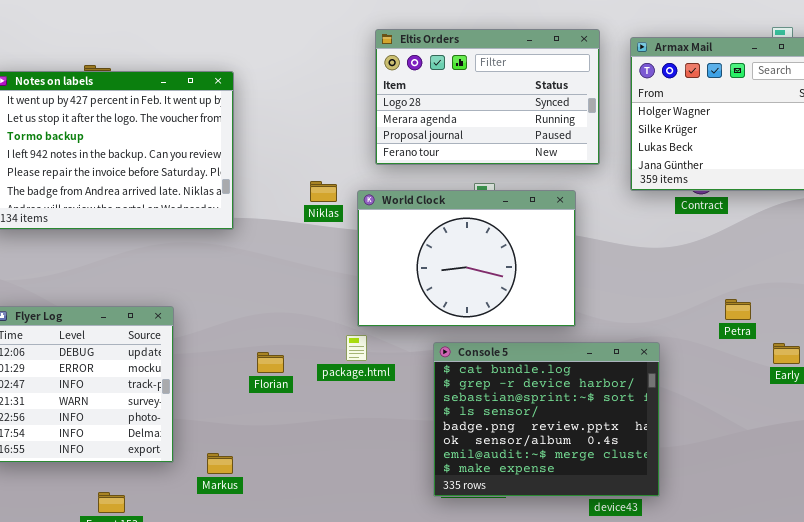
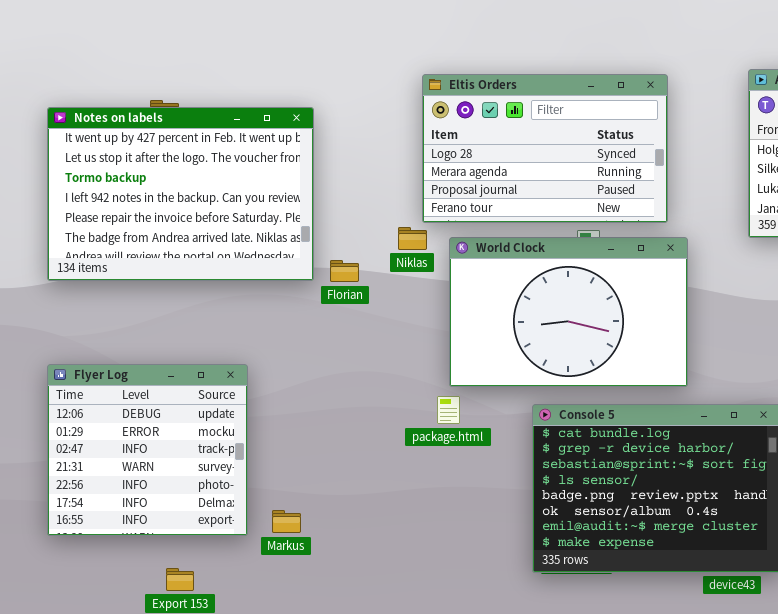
Eltis Orders: [375,29,600,165] -> [422,74,668,223], moved
Florian: [257,352,284,373] -> [330,260,359,282], moved
Markus: [207,453,233,474] -> [272,510,301,533], moved

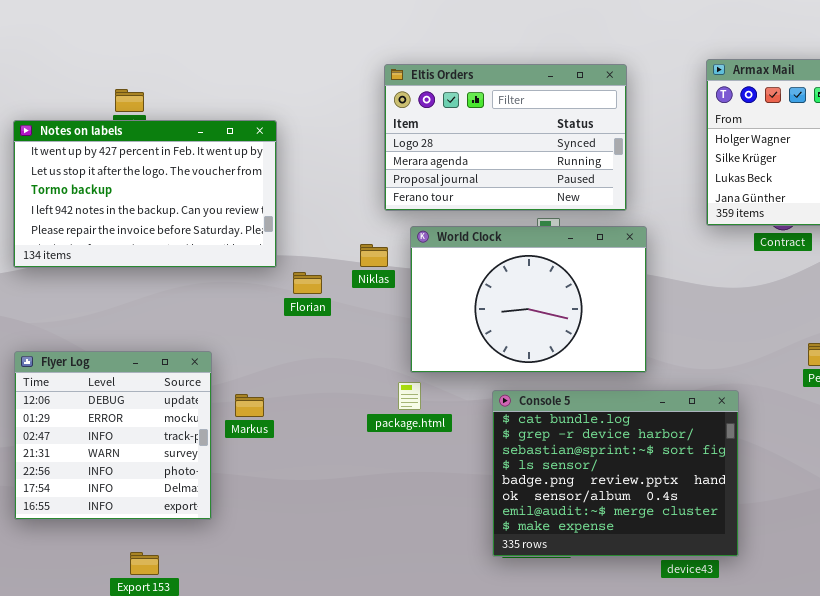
Notes on labels: [47,107,314,281] -> [13,120,277,268], resized
Niklas: [398,227,427,250] -> [360,244,388,267], moved
Florian: [330,260,359,282] -> [293,272,322,294], moved
Markus: [272,510,301,533] -> [235,394,264,417], moved

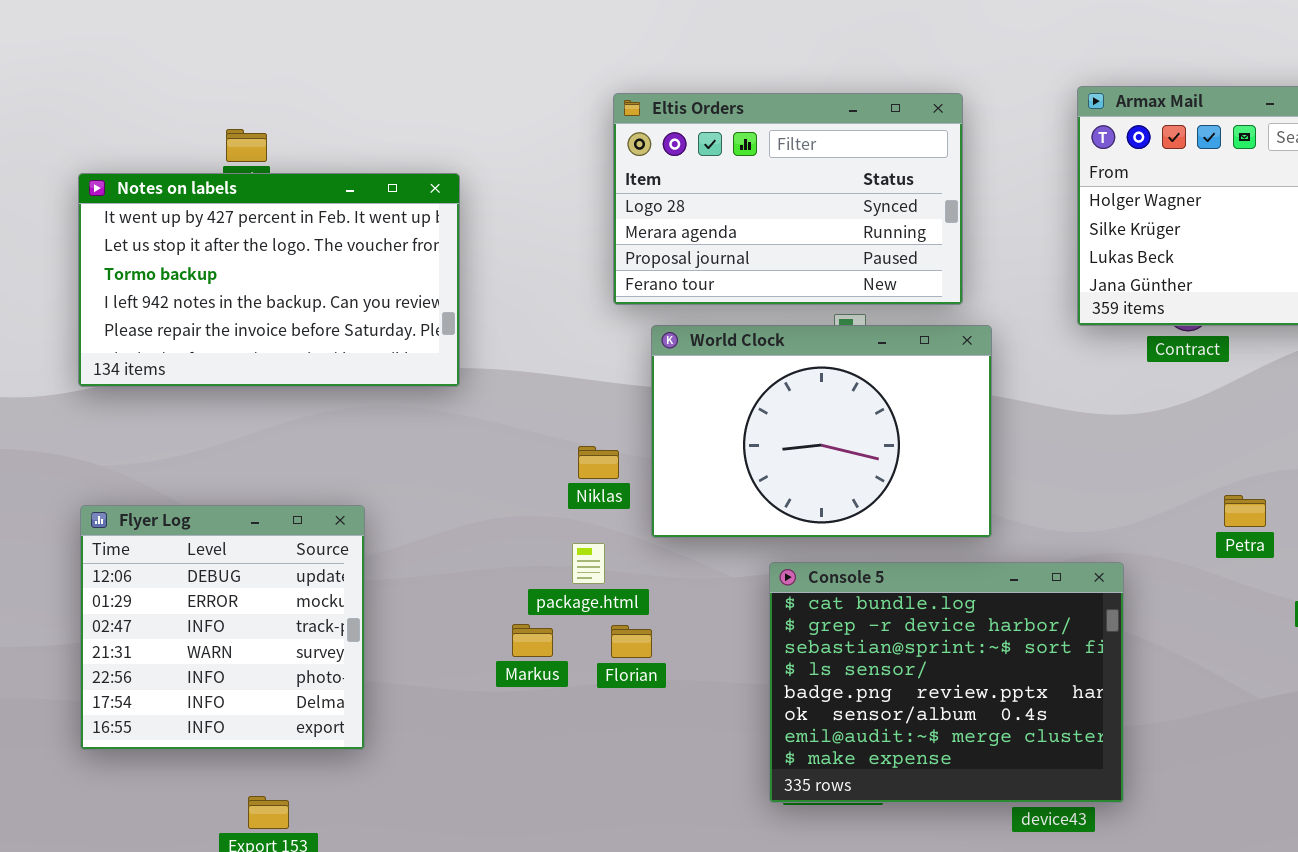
Niklas: [360,244,388,267] -> [578,446,619,479], moved
Florian: [293,272,322,294] -> [611,625,652,658], moved
package.html: [398,382,421,410] -> [572,543,605,584], moved
Markus: [235,394,264,417] -> [512,624,553,657], moved

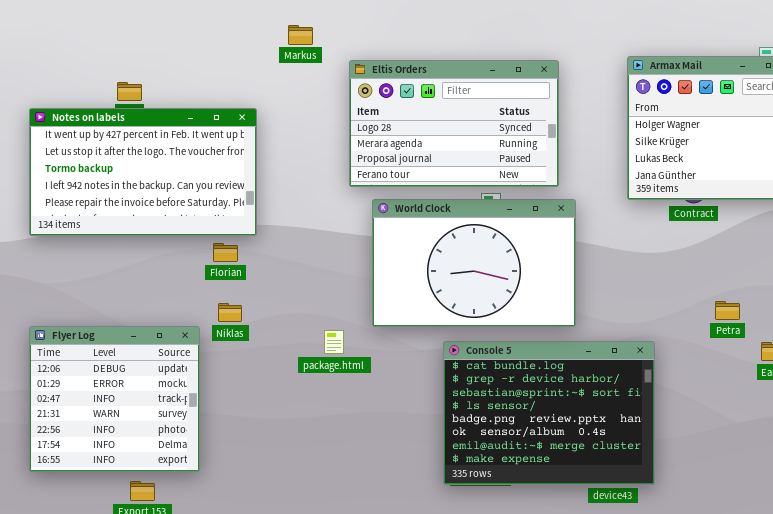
Niklas: [578,446,619,479] -> [218,303,242,322], moved
Flyer Log: [80,505,365,750] -> [29,326,200,472], moved
Markus: [512,624,553,657] -> [288,25,313,45], moved
Florian: [611,625,652,658] -> [213,243,238,262], moved

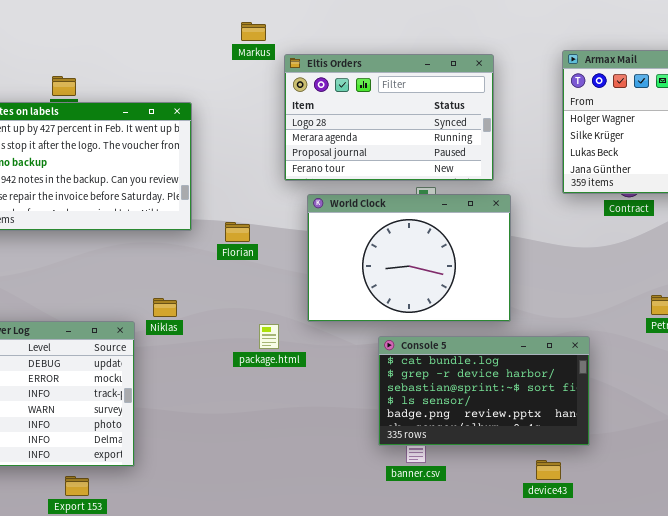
Markus: [288,25,313,45] -> [241,22,266,41], moved
Florian: [213,243,238,262] -> [225,222,250,242], moved
Console 5: [443,341,655,485] -> [378,336,590,446], resized

